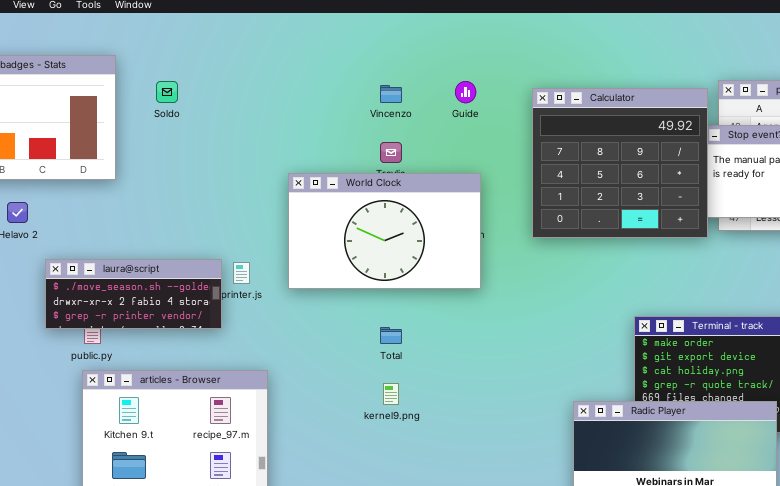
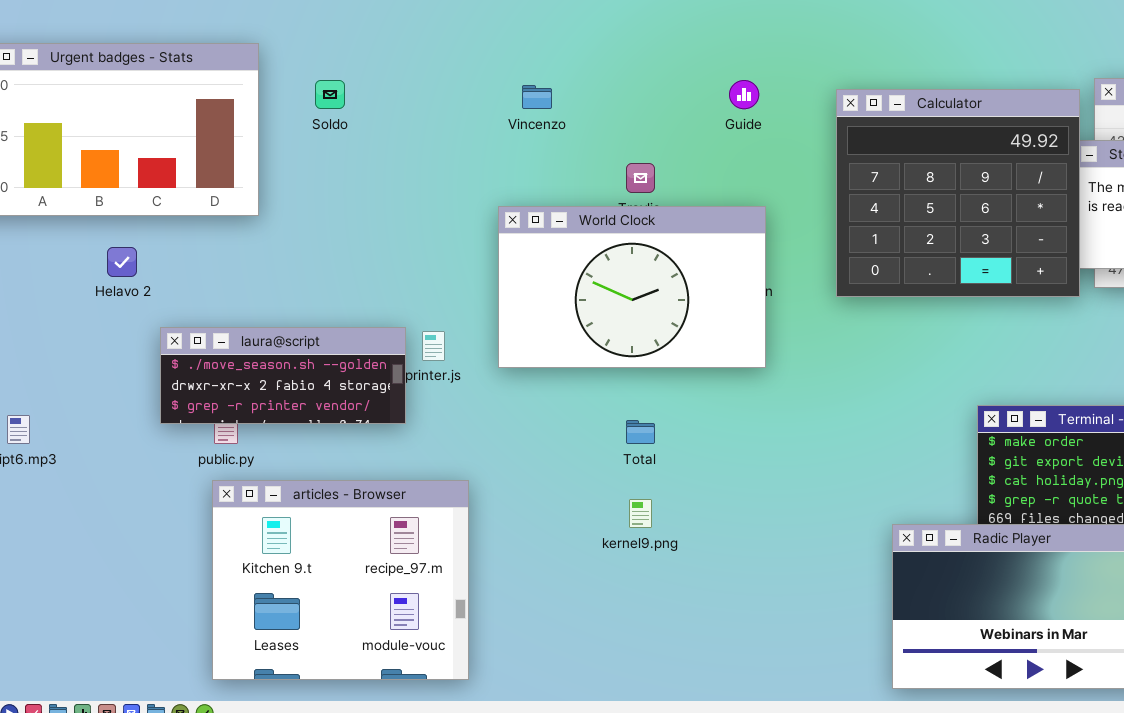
Vincenzo: [380,85,402,103] -> [522,85,552,109], moved

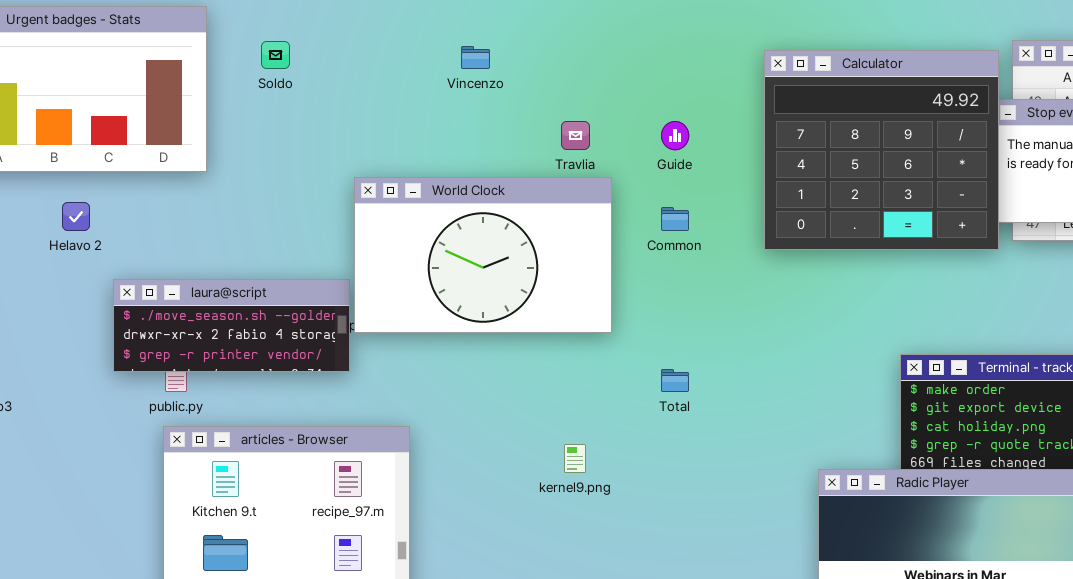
Guide: [729,80,759,109] -> [661,121,689,150], moved
World Clock: [498,206,766,368] -> [354,177,612,333], moved
Total: [626,420,655,444] -> [661,369,689,392], moved

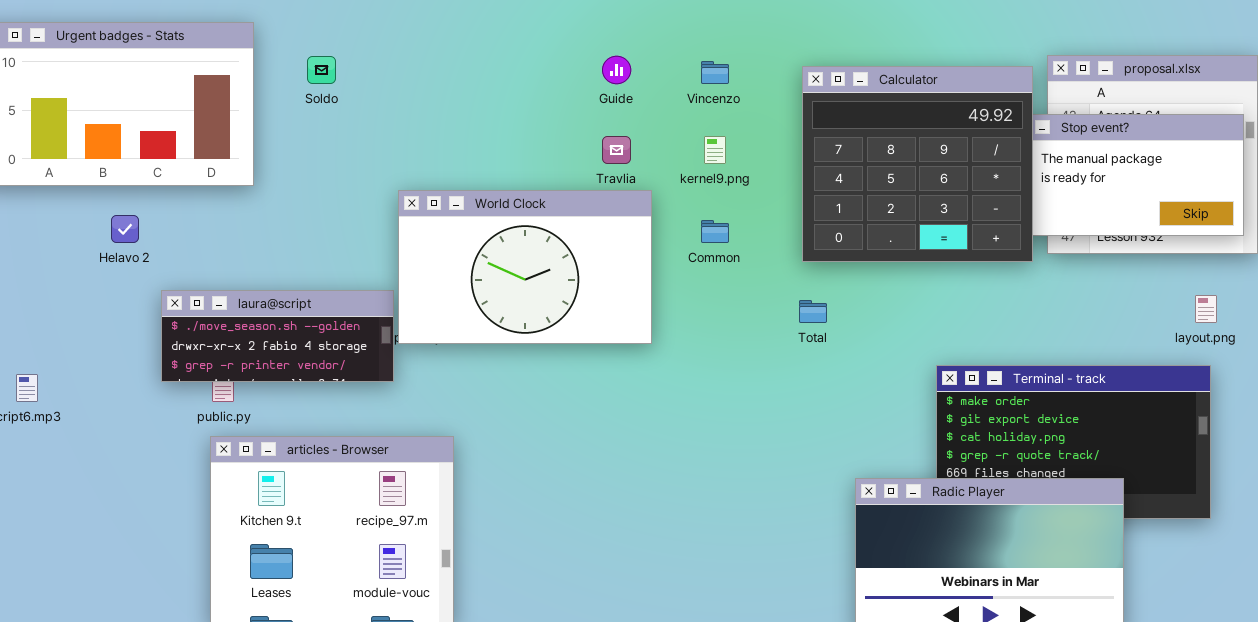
Vincenzo: [461,46,490,69] -> [701,61,729,84], moved
Guide: [661,121,689,150] -> [602,56,631,84], moved
Total: [661,369,689,392] -> [799,300,827,323], moved
kernel9.png: [564,444,586,473] -> [704,136,726,164], moved

